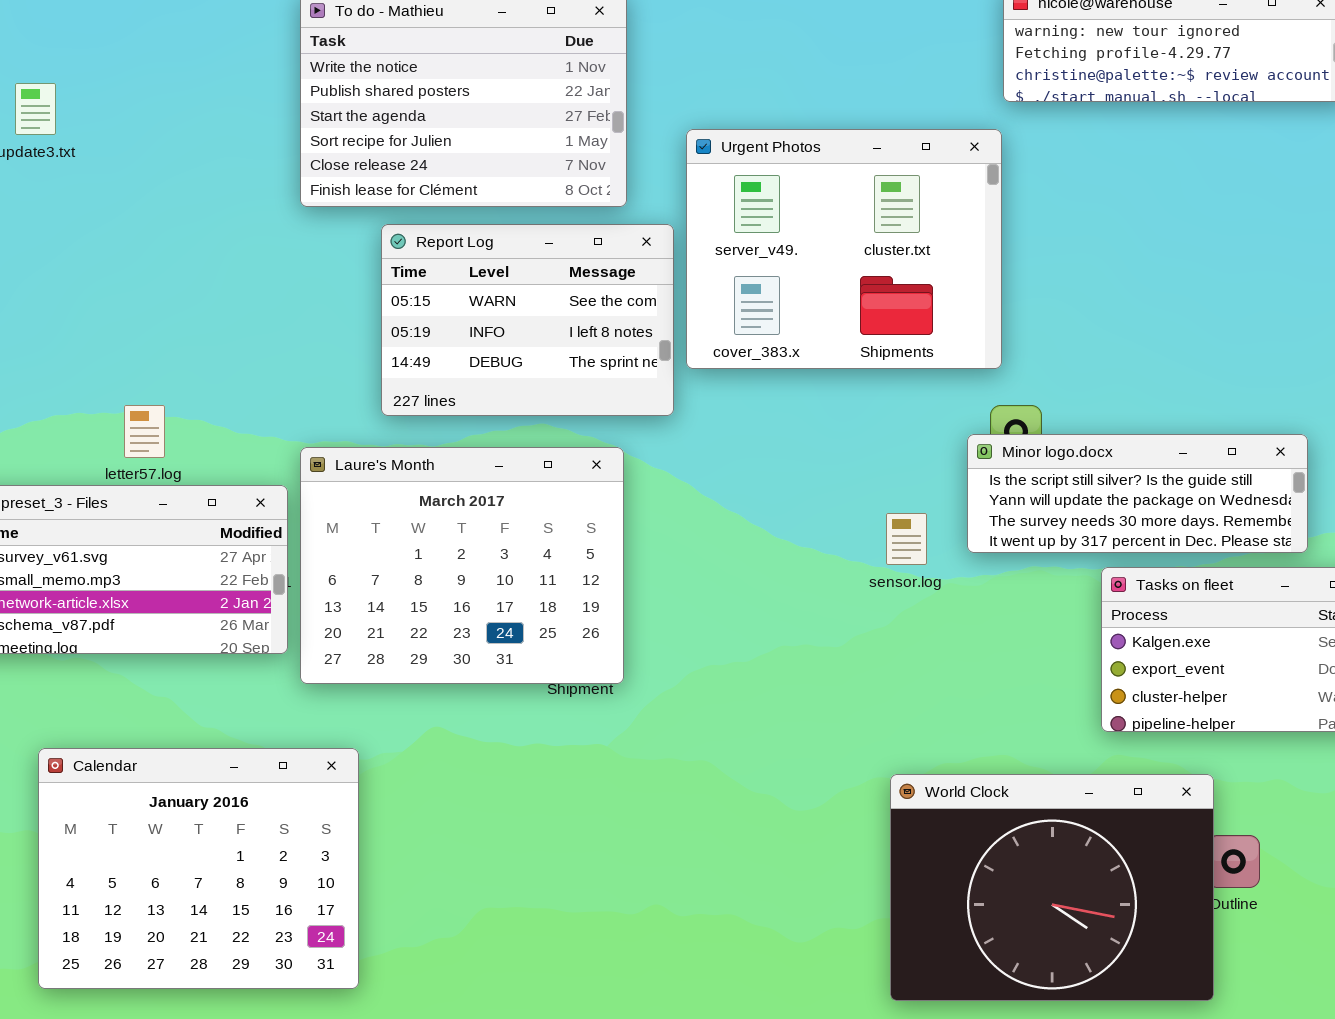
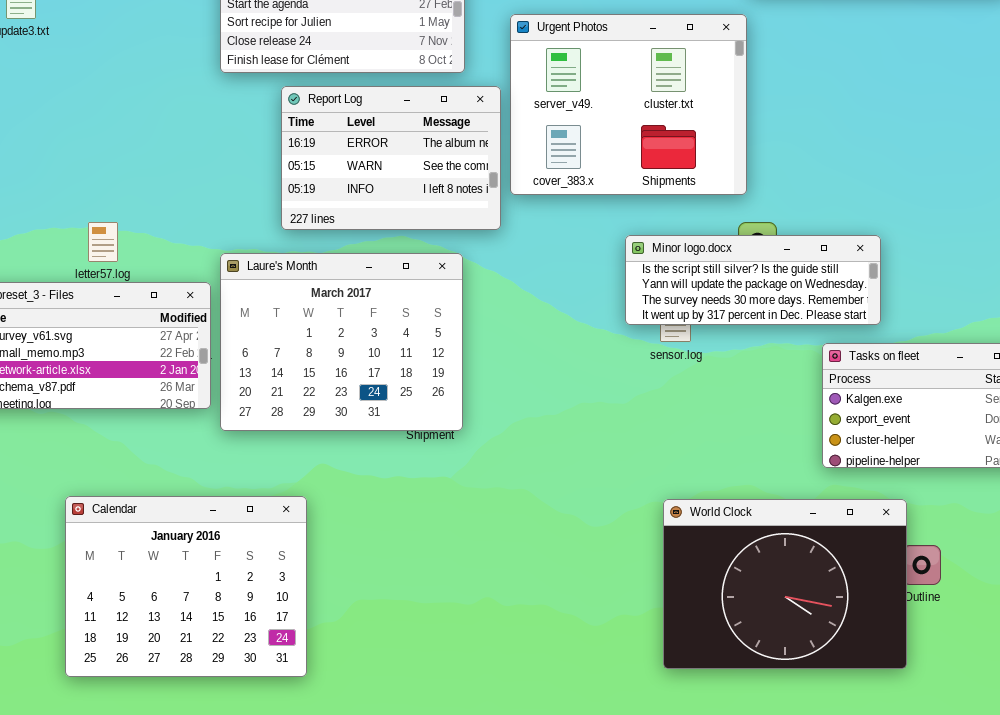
Report Log: [381,224,674,416] -> [281,86,501,230], scrolled up 1 row
Minor logo.docx: [967,434,1308,553] -> [625,235,881,325], moved
Calendar: [38,748,359,989] -> [65,496,307,677], moved

